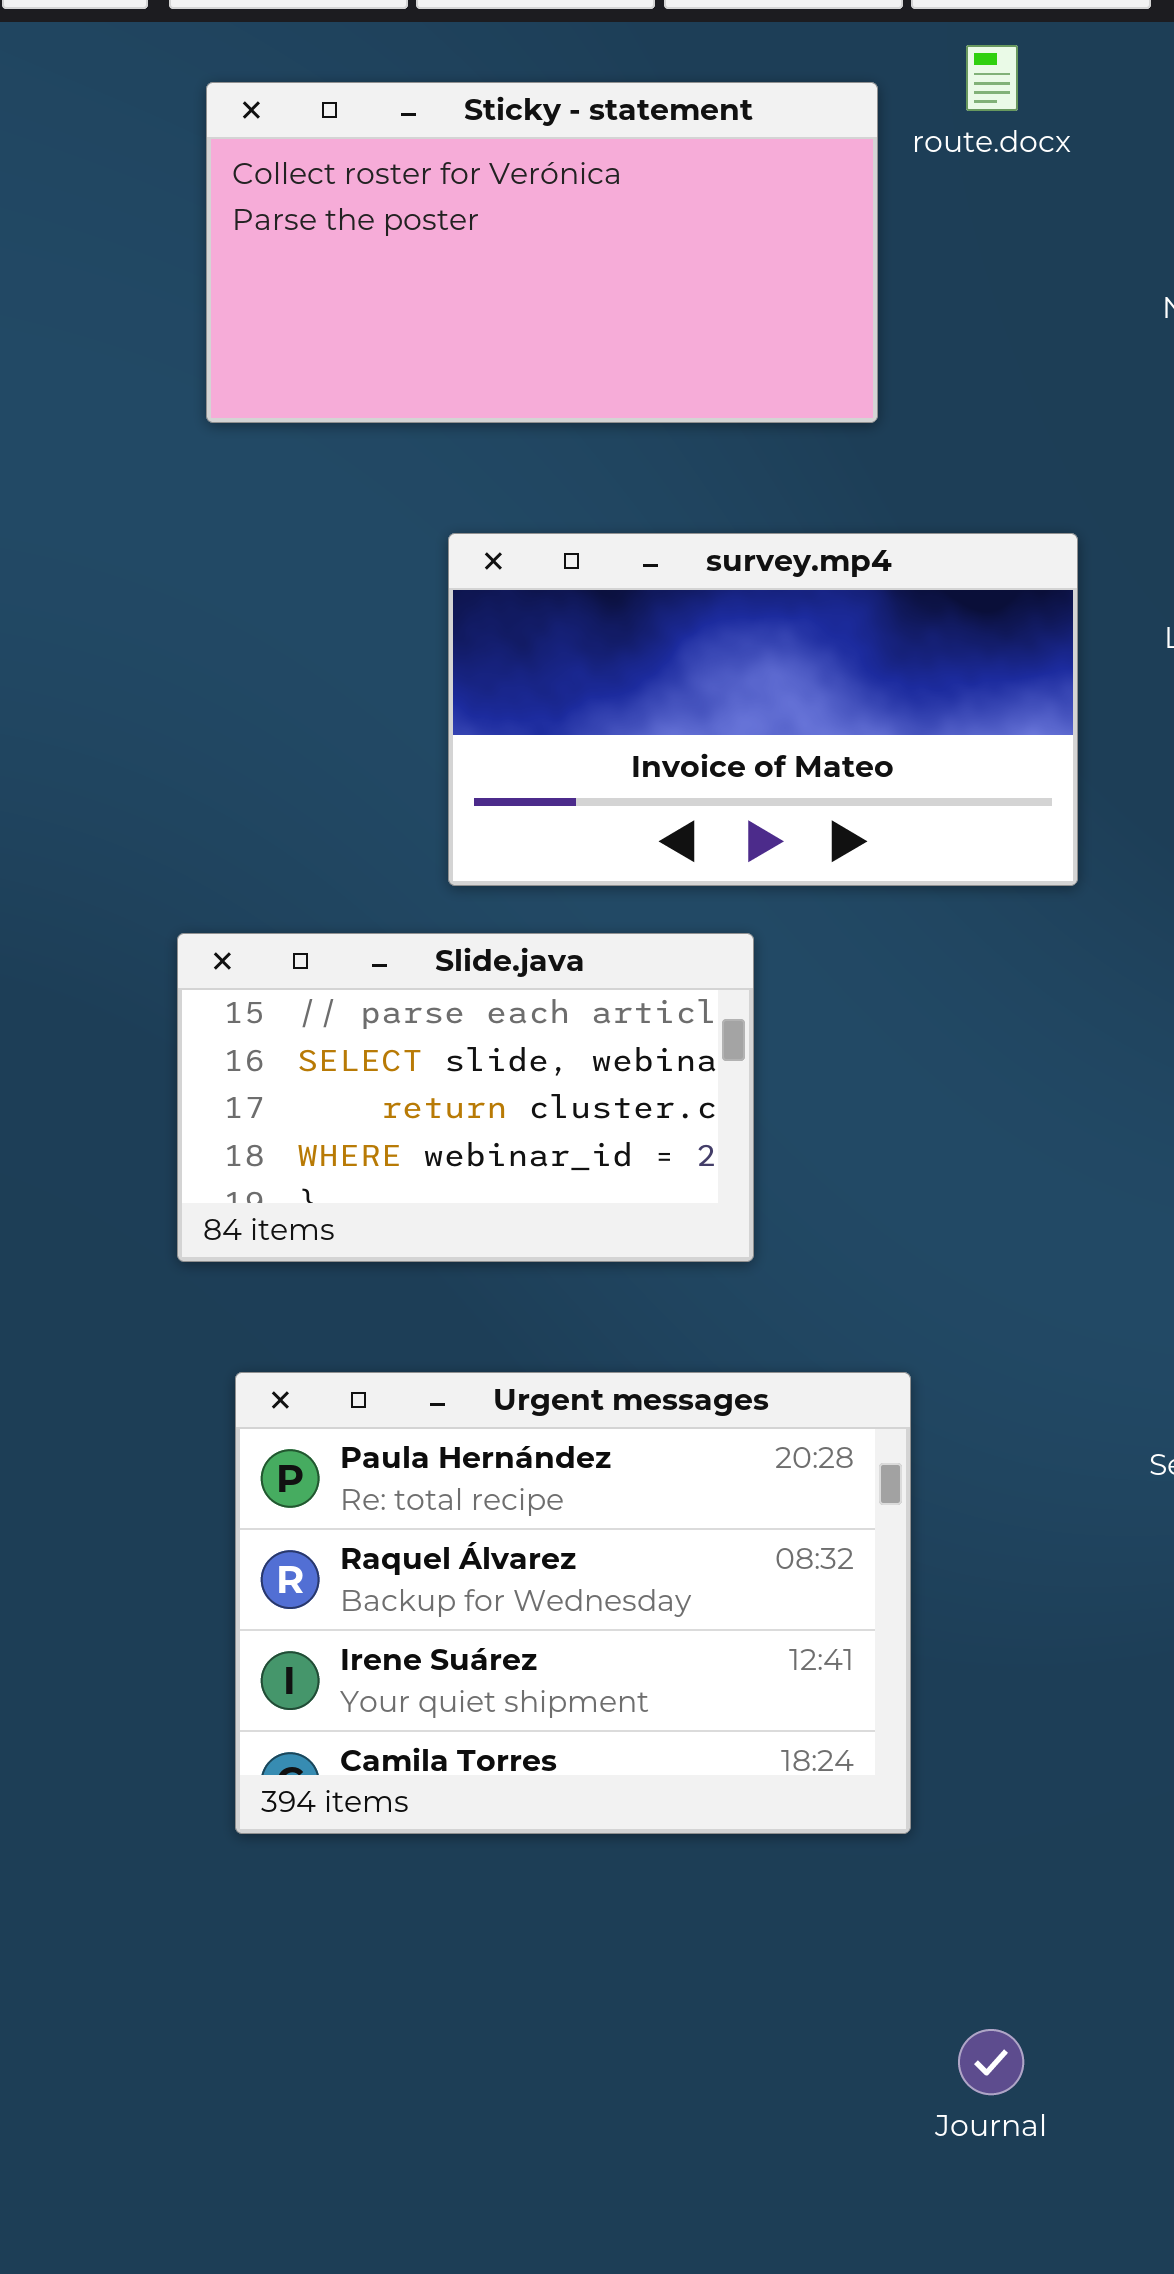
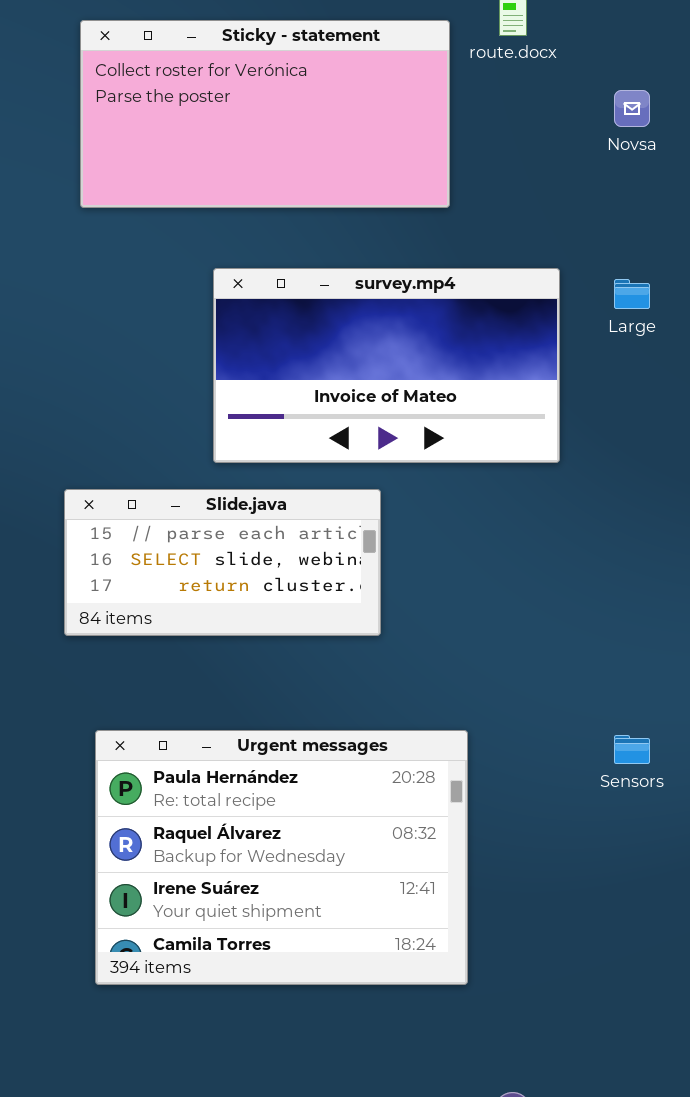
Slide.java: [177,933,754,1262] -> [64,489,381,636], resized

